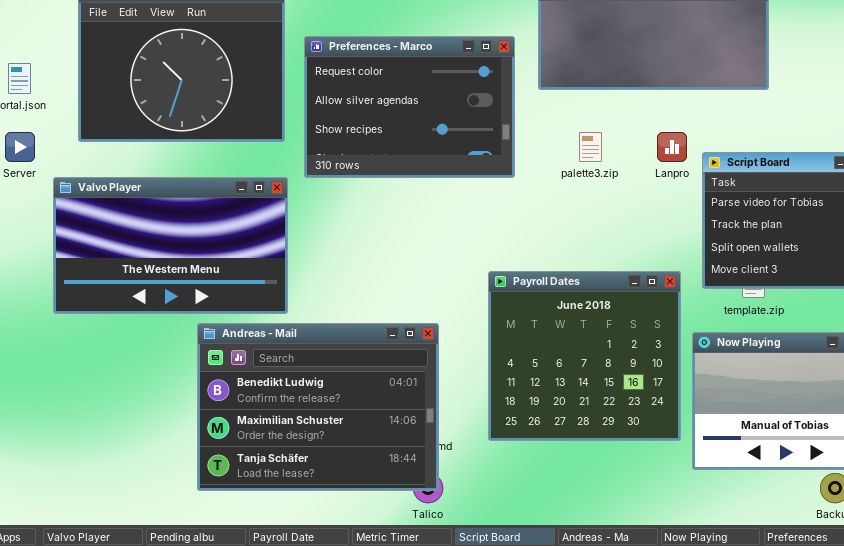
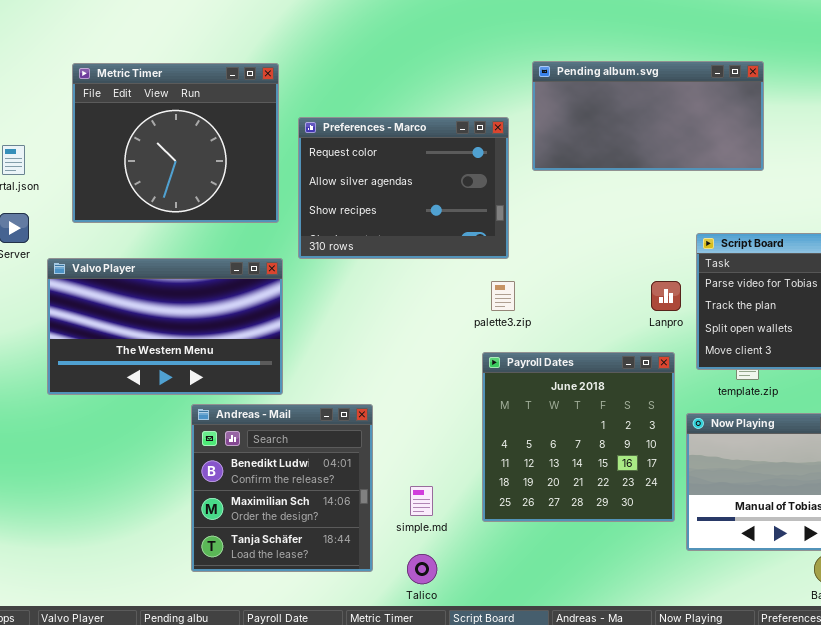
palette3.zip: [579,132,602,162] -> [491,281,515,311], moved
Lanpro: [657,132,687,162] -> [651,281,681,311], moved
Andreas - Mail: [197,323,439,491] -> [191,404,373,572], resized

